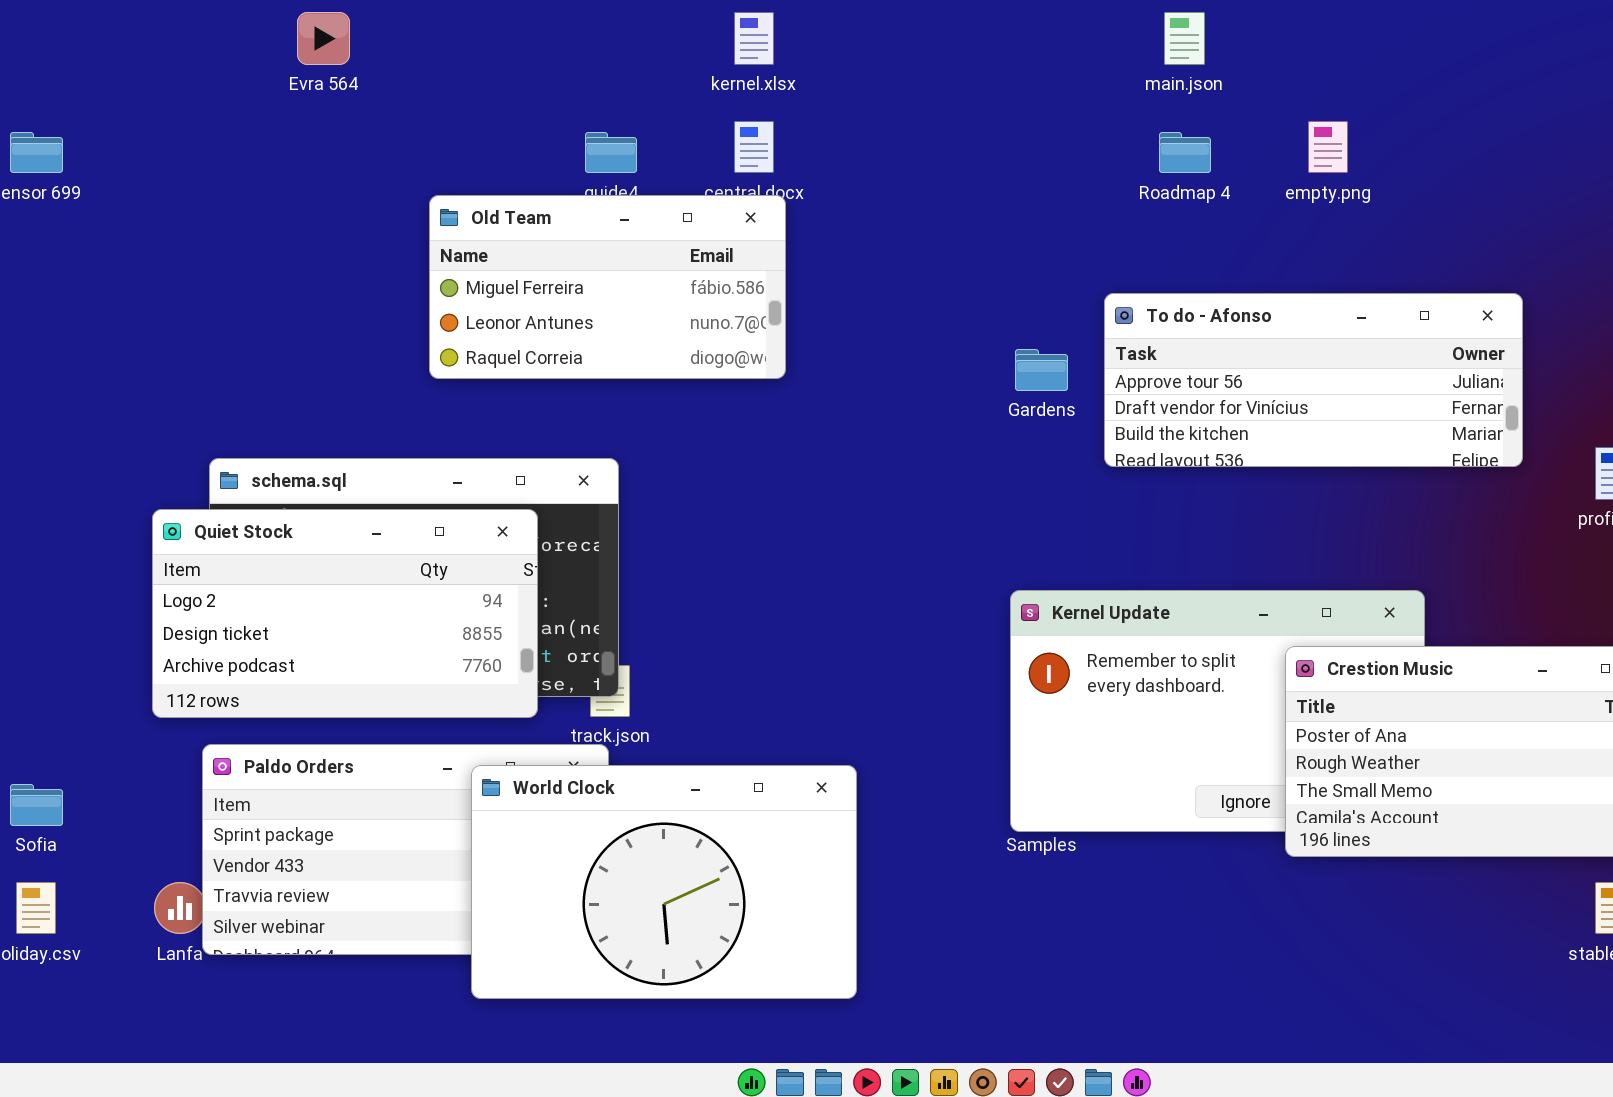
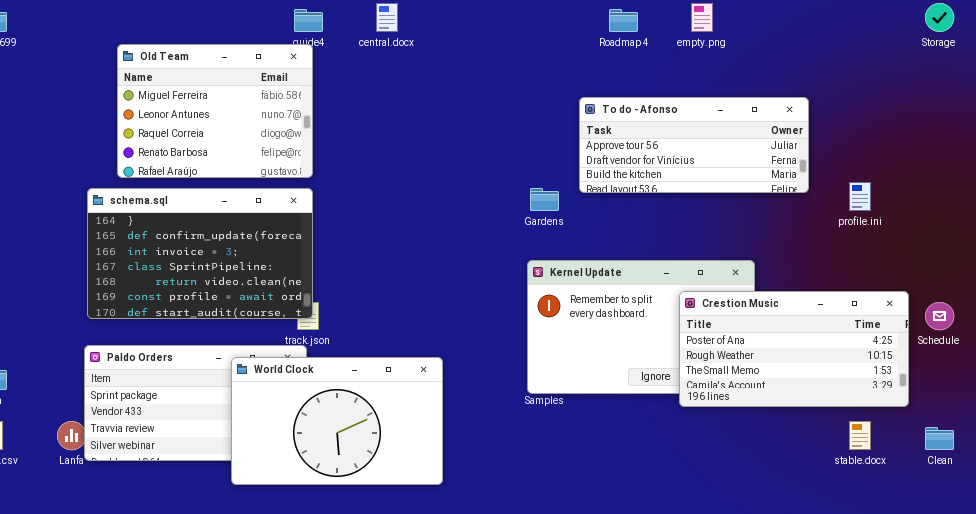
Old Team: [429,195,786,379] -> [117,44,313,178], moved, resized
Gardens: [1015,349,1068,391] -> [530,188,559,211], moved
Quiet Stock: [152,509,538,718] -> none, closed

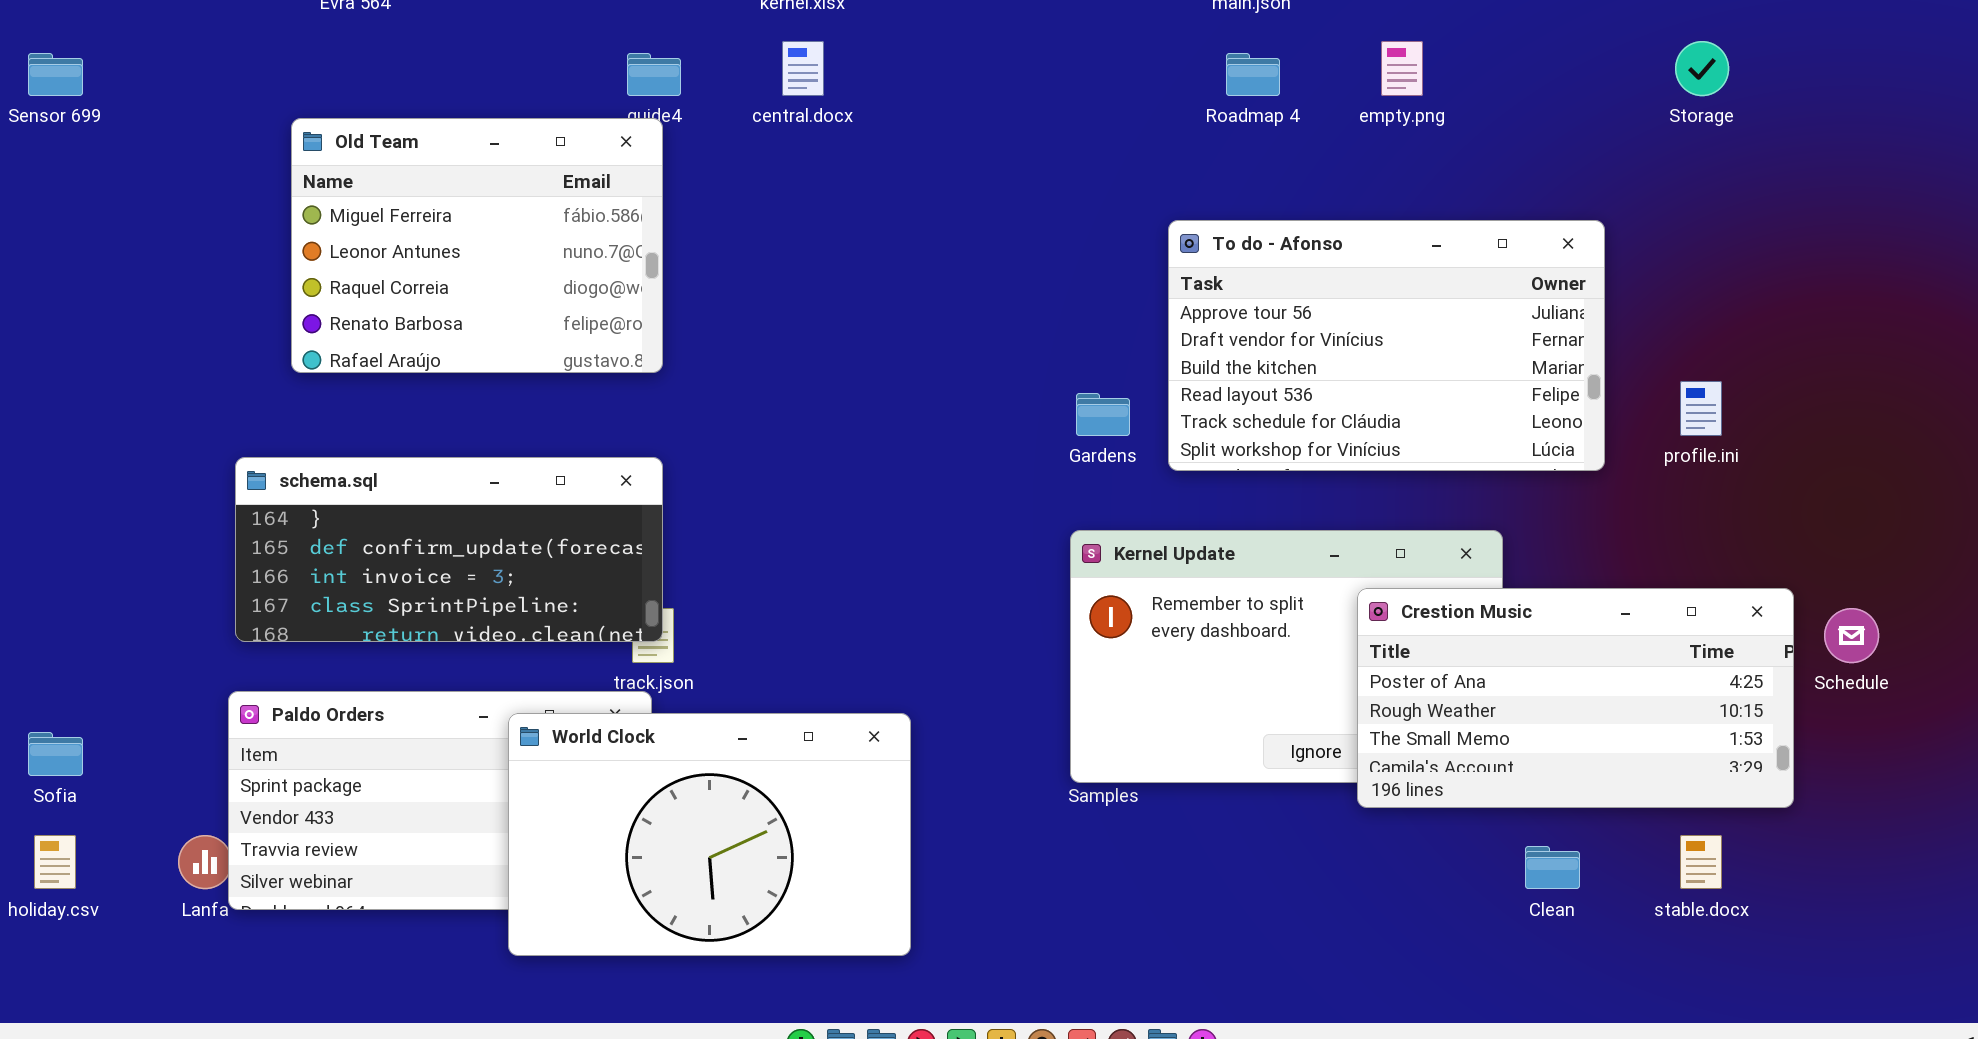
Storage: [925,3,954,32] -> [1675,41,1729,96], moved
To do - Afonso: [579,97,809,193] -> [1168,220,1605,471], resized
schema.sql: [87,188,313,319] -> [235,457,663,642], resized
Clean: [925,427,954,450] -> [1525,846,1580,889], moved

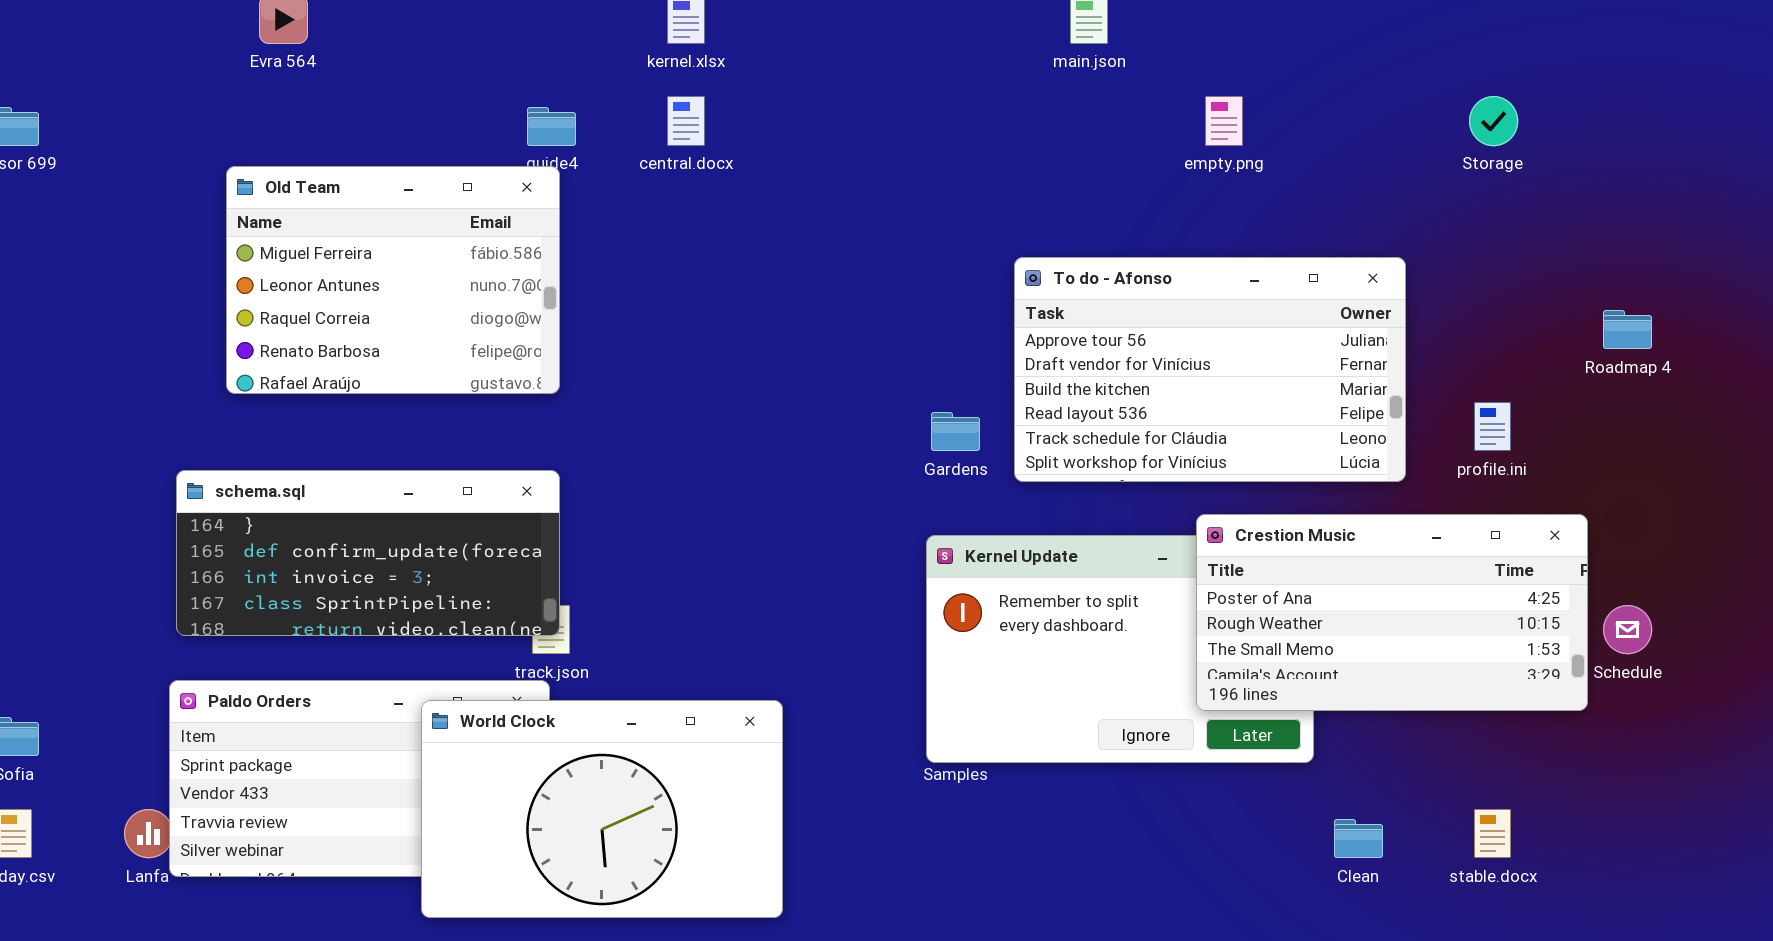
Roadmap 4: [1226,53,1280,96] -> [1603,310,1652,349], moved
Crestion Music: [1357,588,1794,808] -> [1196,514,1588,711], moved

